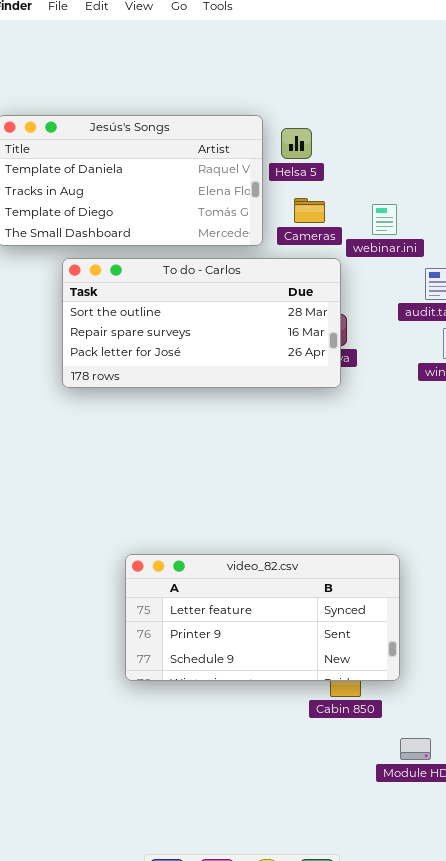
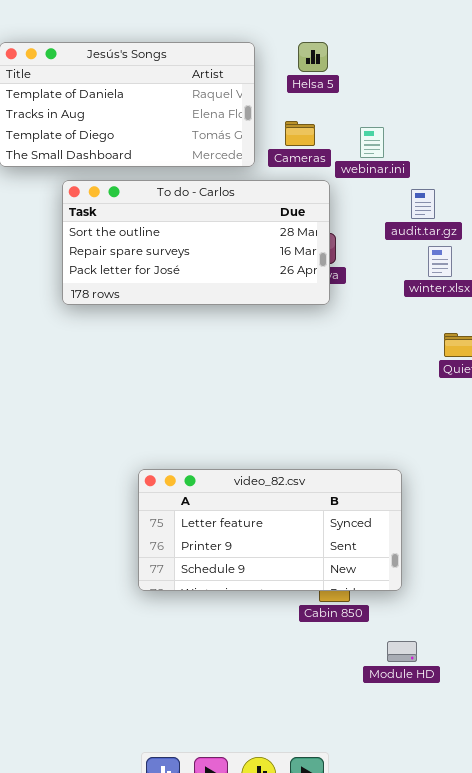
Helsa 5: [281,128,312,159] -> [298,42,328,72], moved
video_82.csv: [125,554,400,681] -> [138,469,402,591], moved

